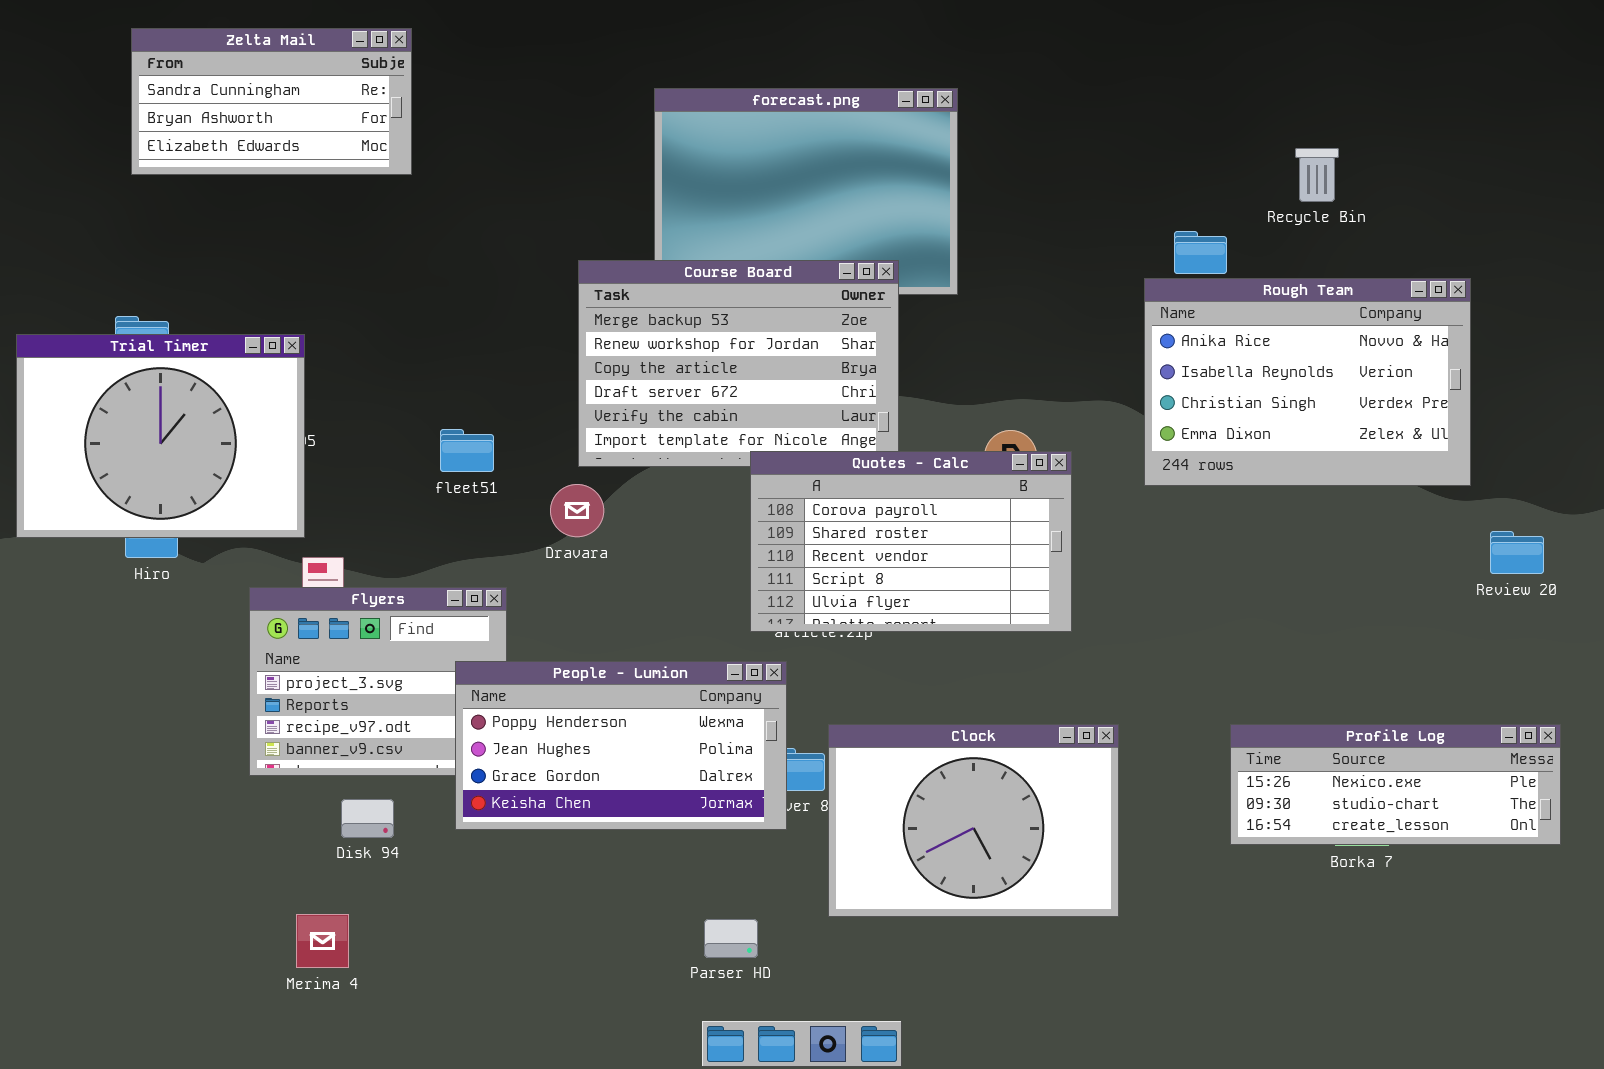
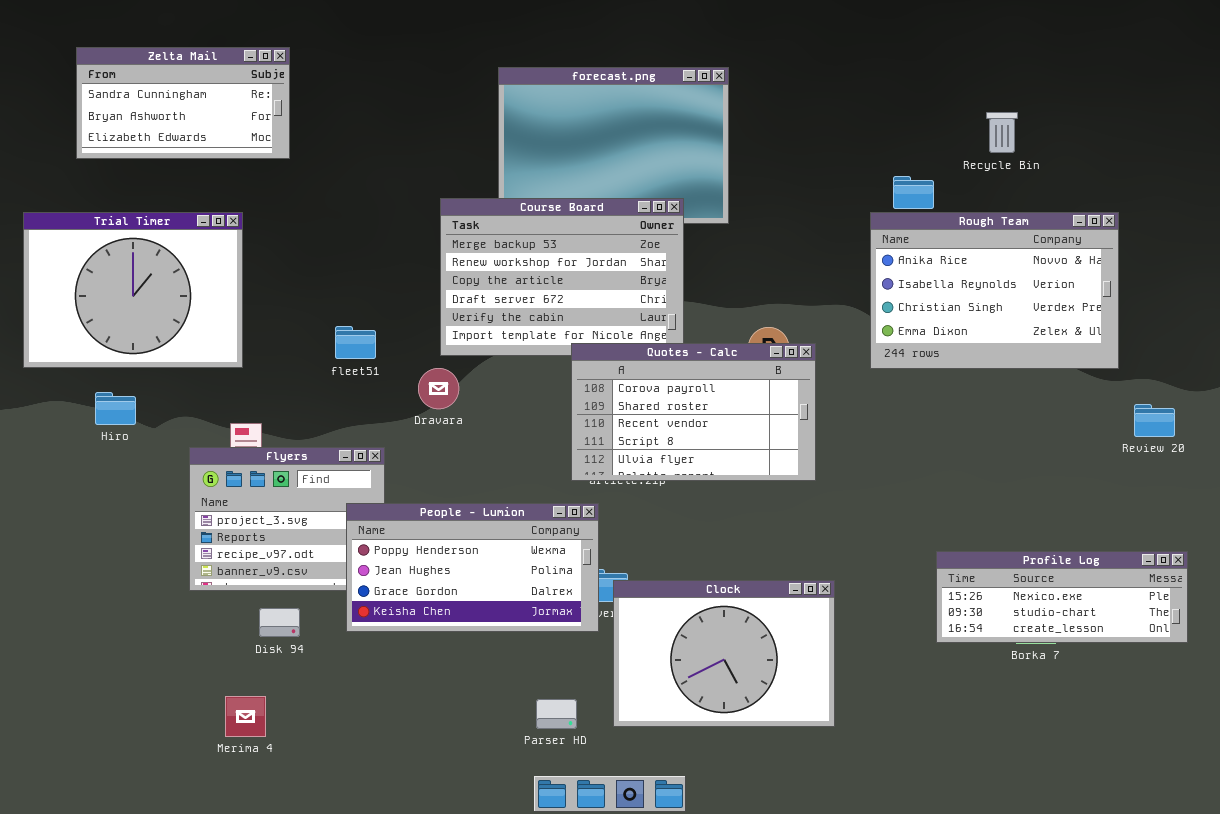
Zelta Mail: [131,28,412,175] -> [76,47,290,159], moved
Trial Timer: [16,334,305,538] -> [23,212,243,368], moved
Clock: [828,724,1119,917] -> [613,580,835,727], moved

